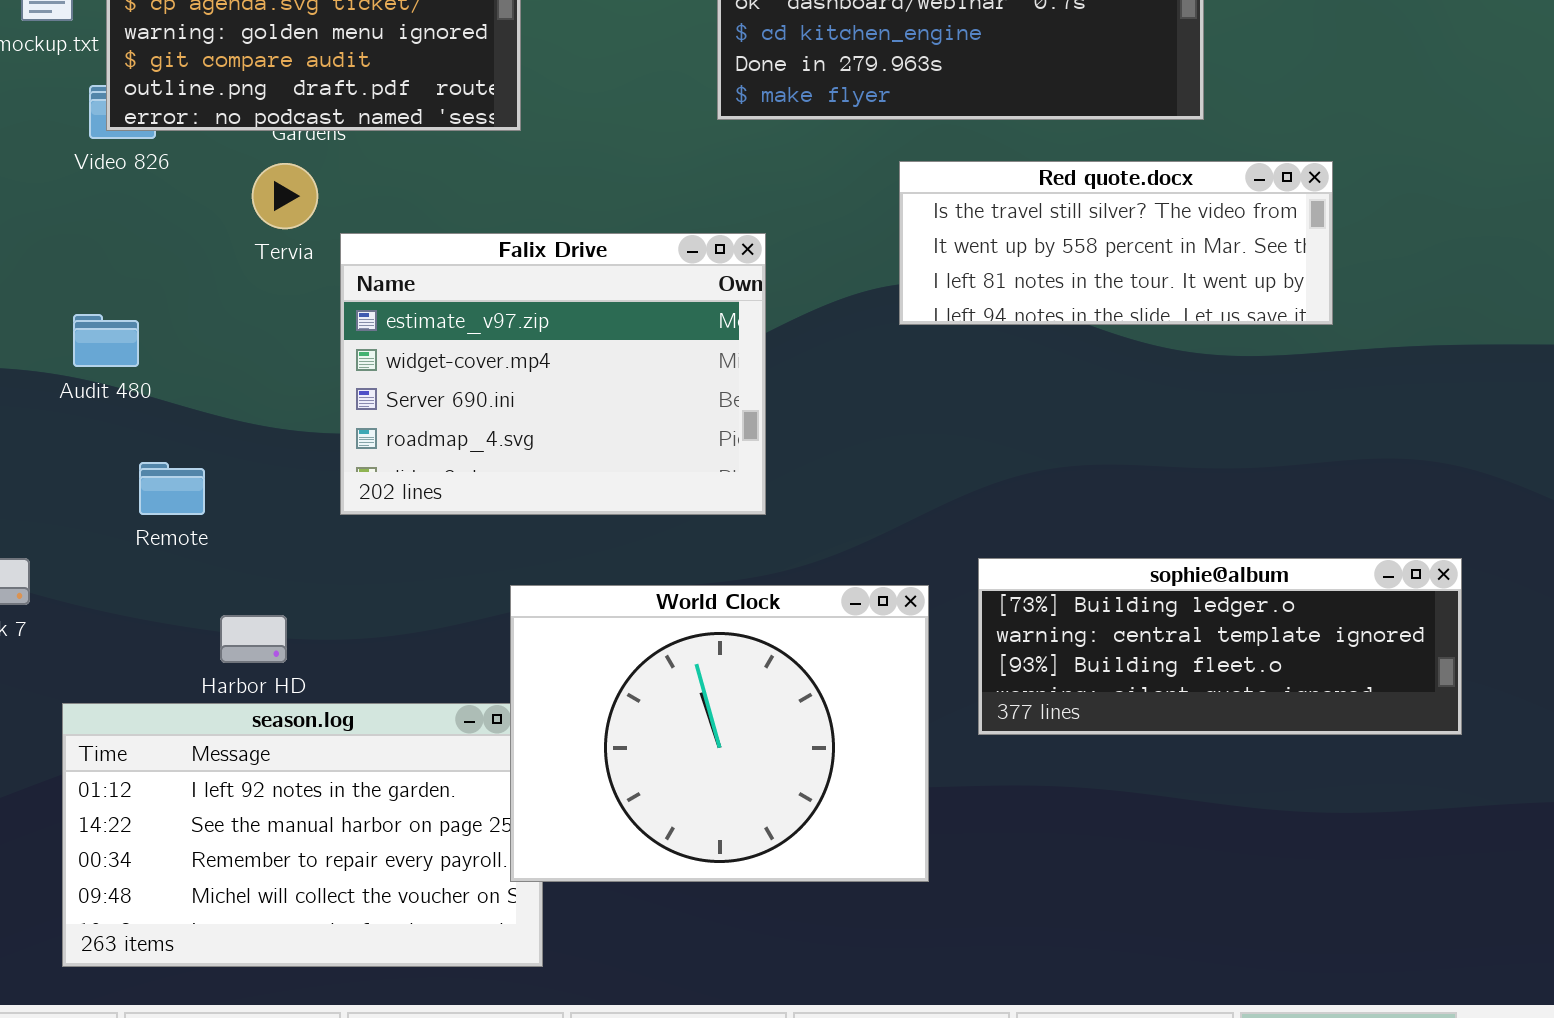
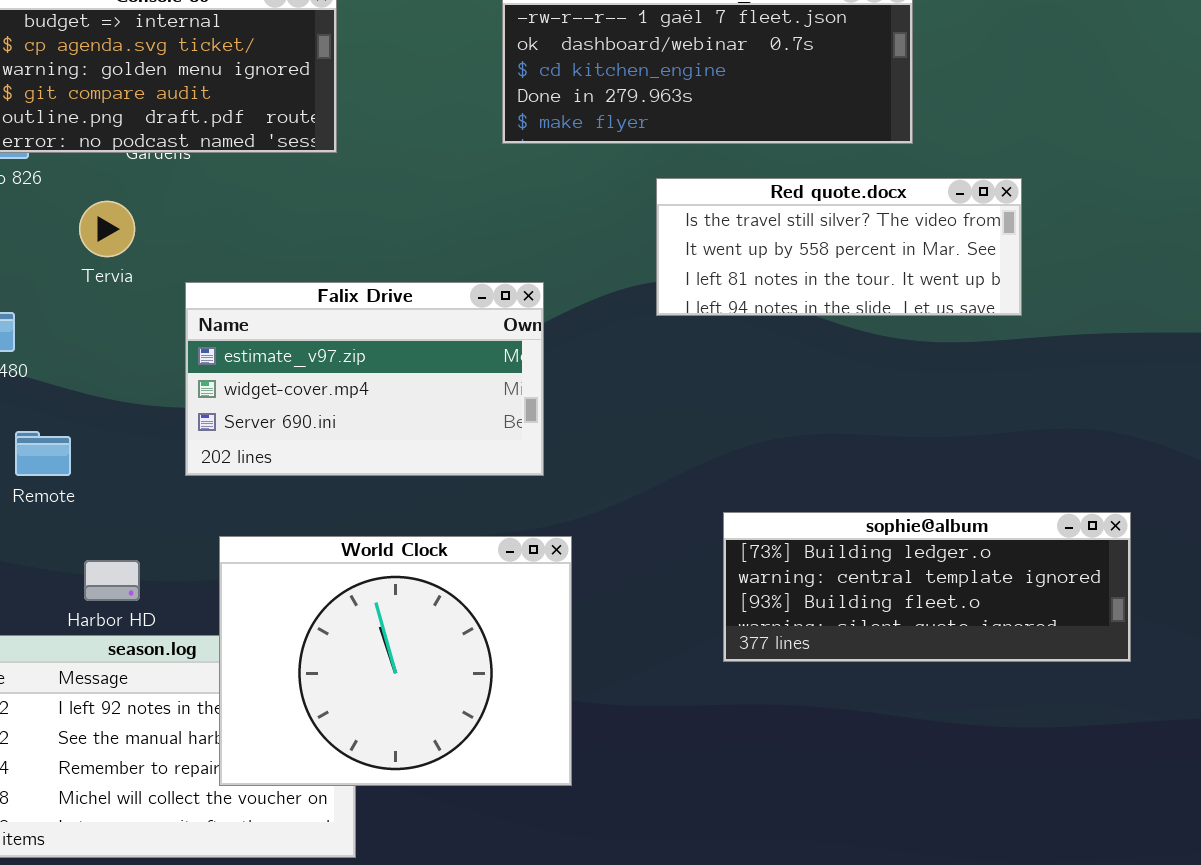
Tervia: [252,163,318,229] -> [79,201,135,257], moved
Falix Drive: [340,233,766,515] -> [185,282,544,476], resized
World Clock: [510,585,929,882] -> [219,536,572,786], moved

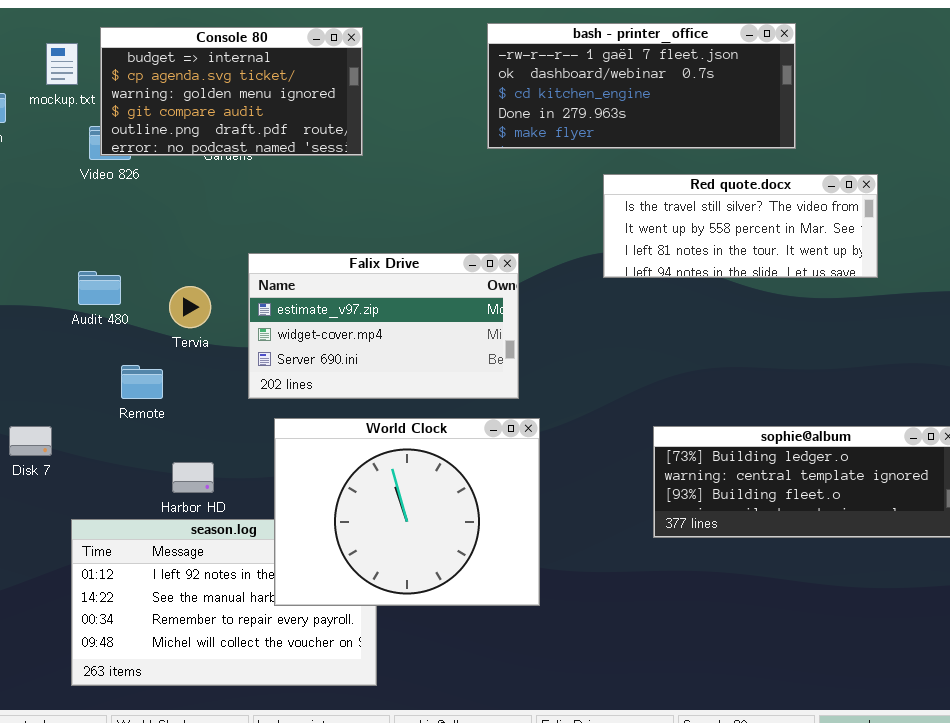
Tervia: [79,201,135,257] -> [169,286,211,328], moved
World Clock: [219,536,572,786] -> [274,418,540,606], moved

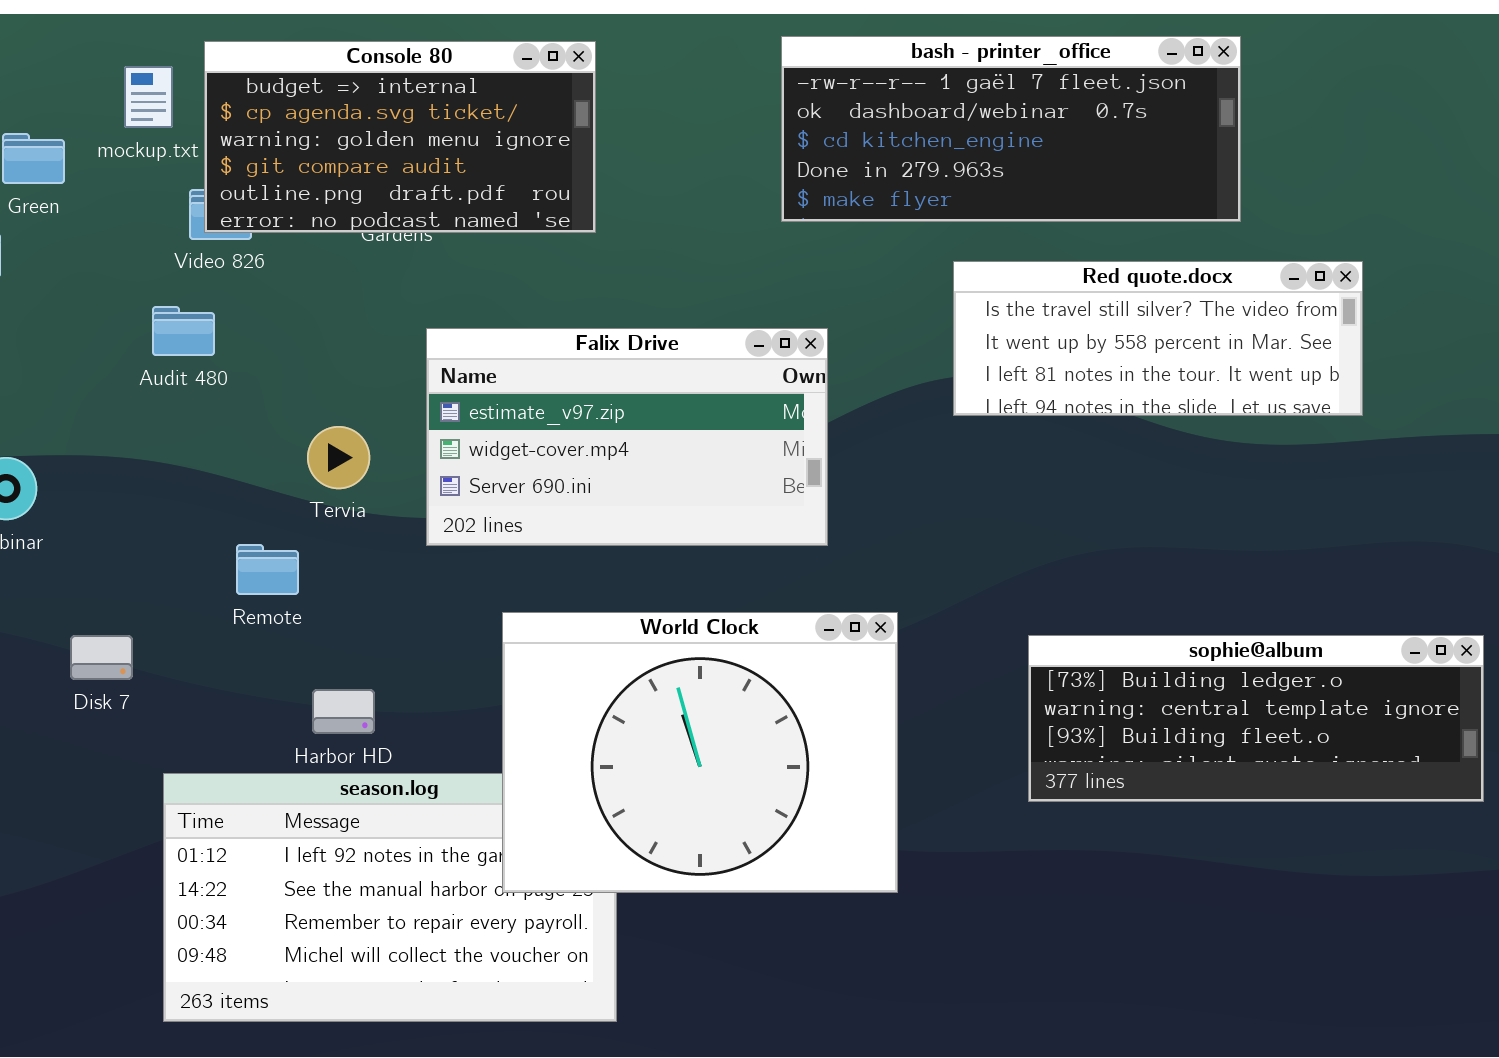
Falix Drive: [248,253,519,399] -> [426,328,828,546], moved
Audit 480: [78,271,121,305] -> [152,306,215,356], moved
World Clock: [274,418,540,606] -> [502,612,898,893], moved

